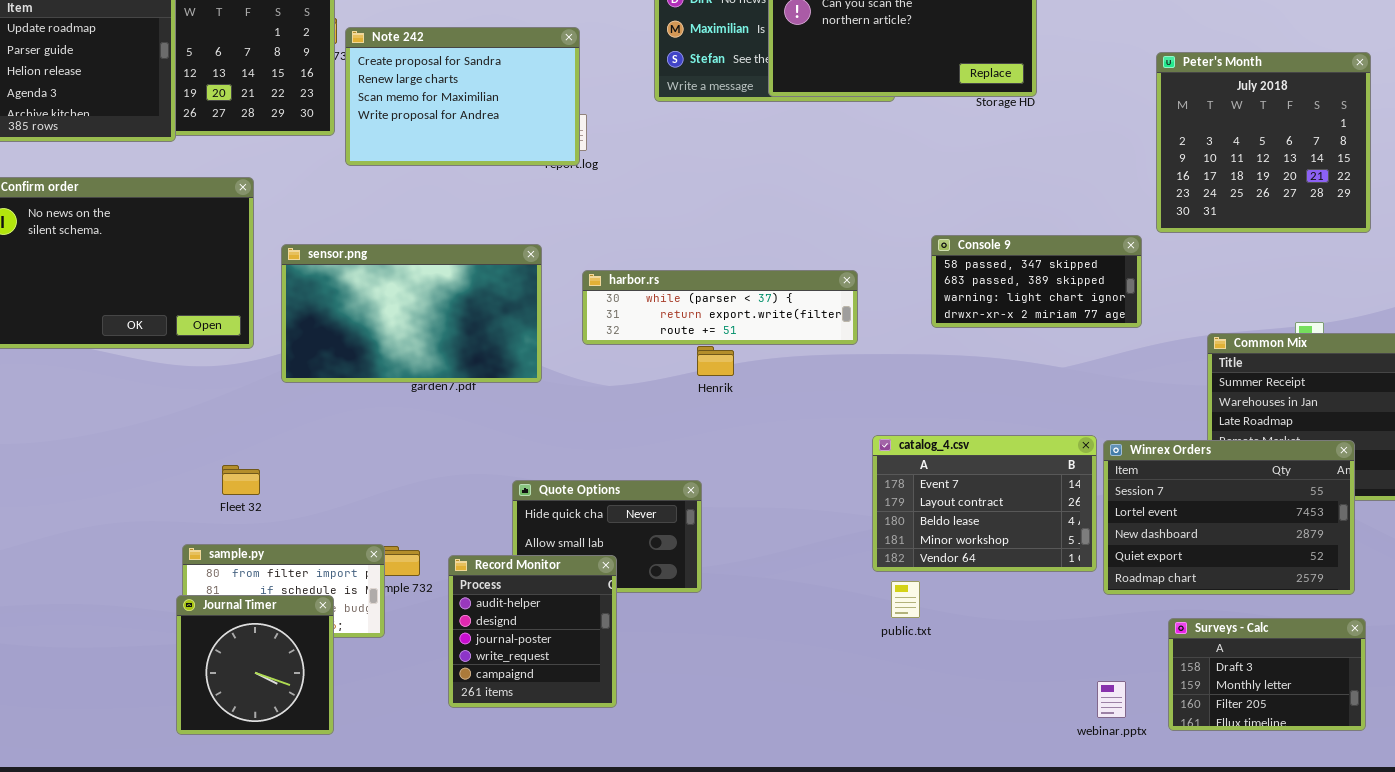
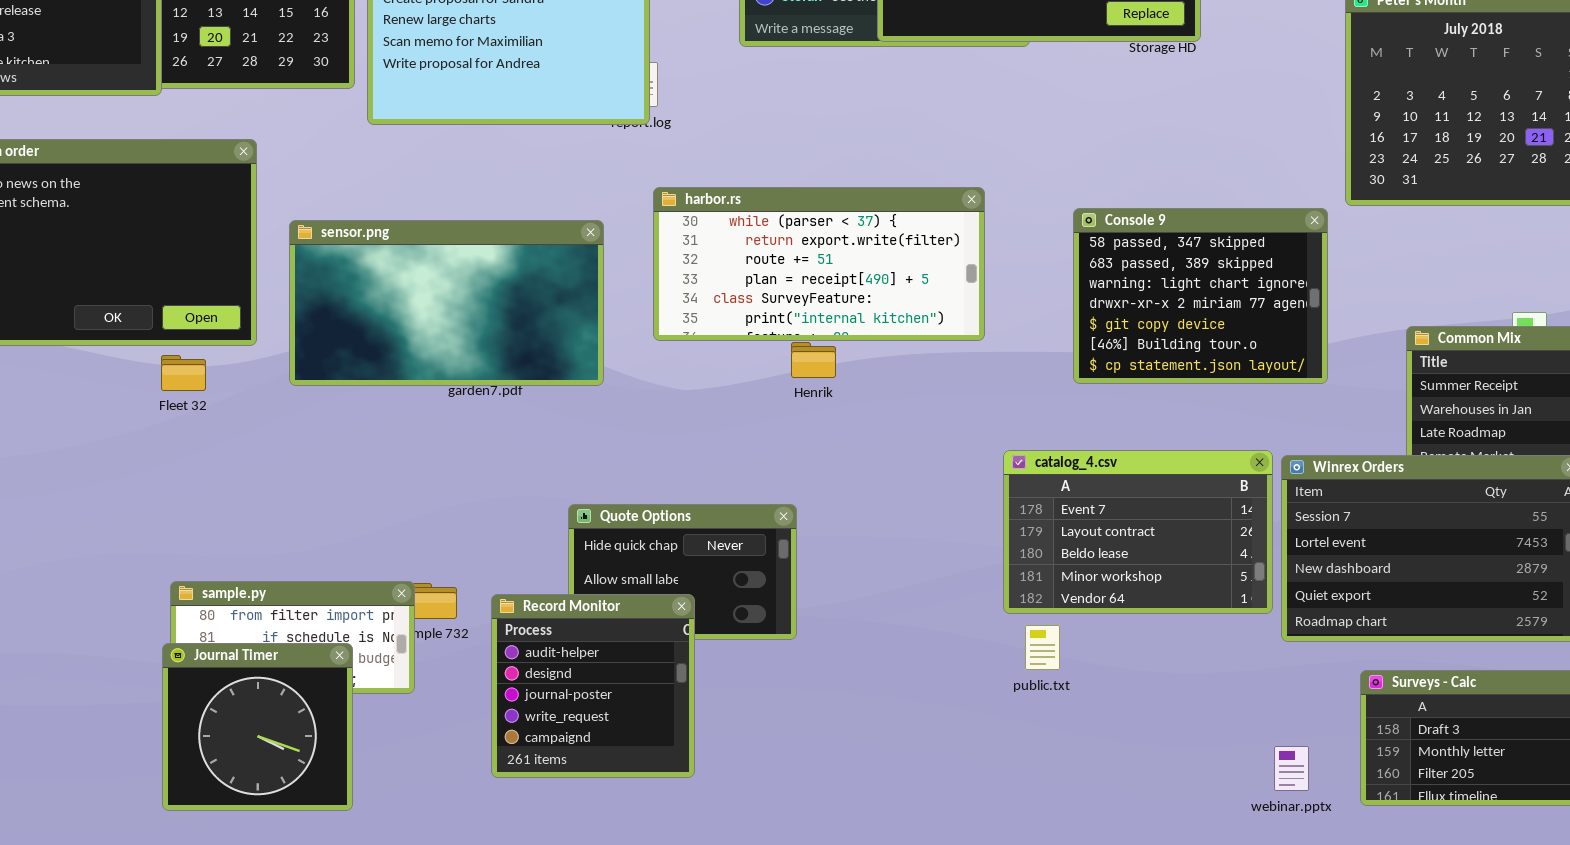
Console 9: [931,235,1142,328] -> [1073,208,1328,384], resized
harbor.rs: [582,270,858,345] -> [653,187,985,341], resized
Fleet 32: [222,465,260,495] -> [161,355,206,391], moved

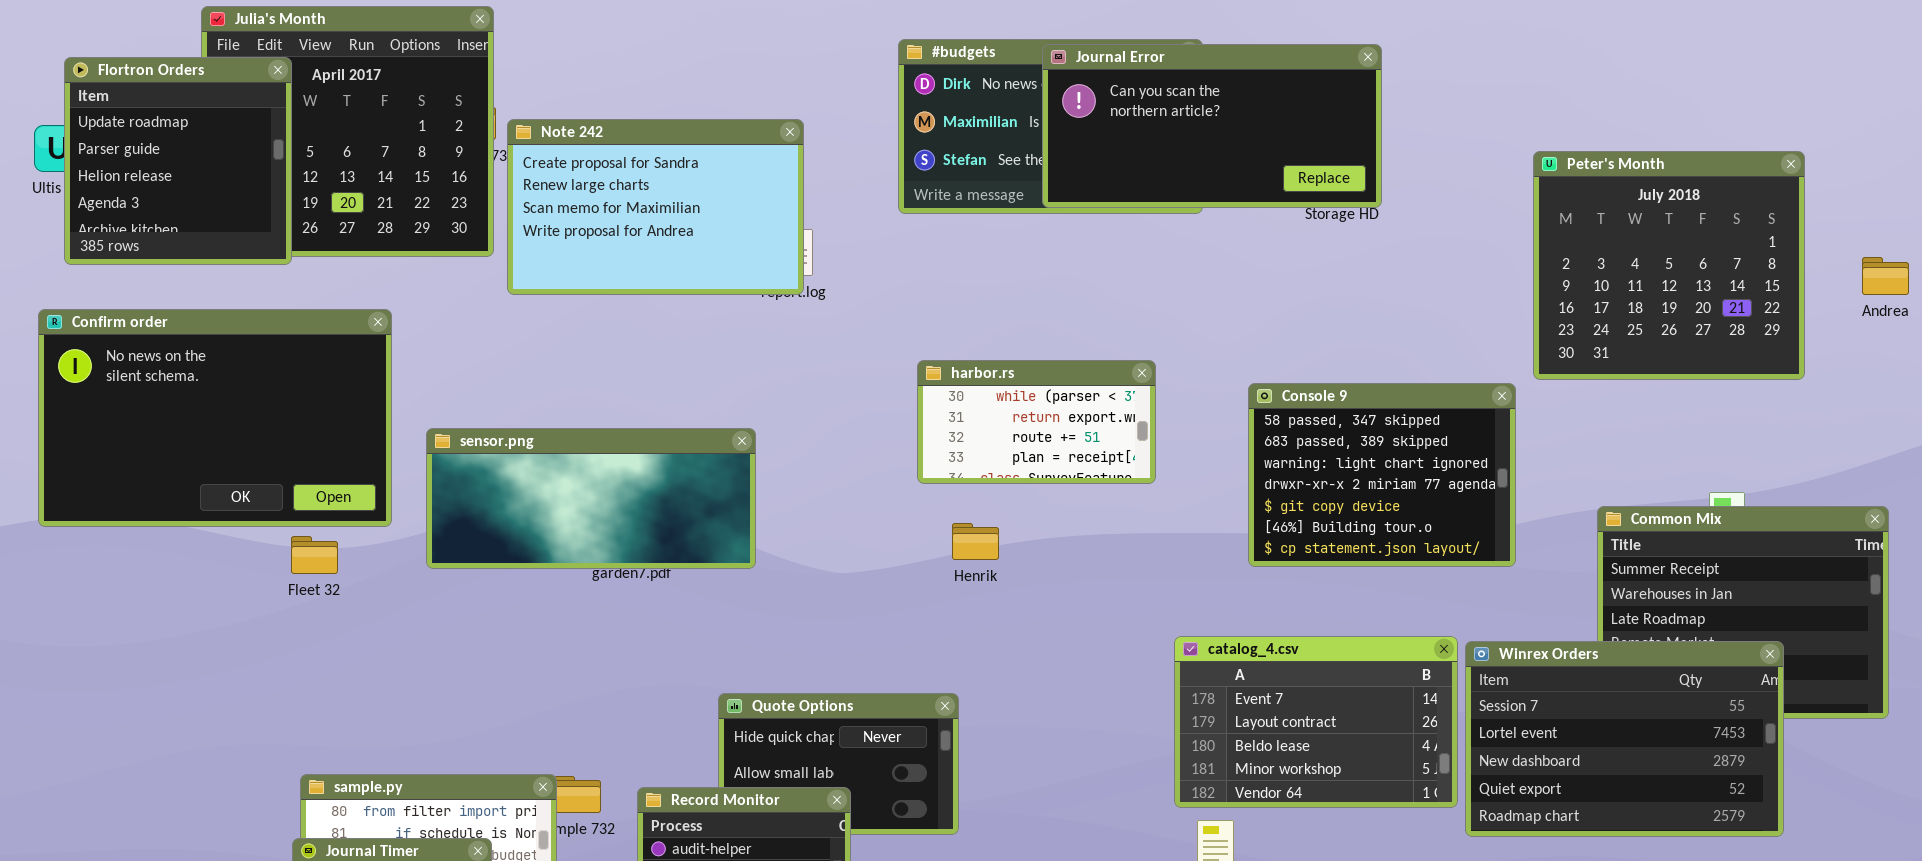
harbor.rs: [653,187,985,341] -> [917,360,1156,484], resized
sensor.png: [289,220,604,386] -> [426,428,756,569], resized

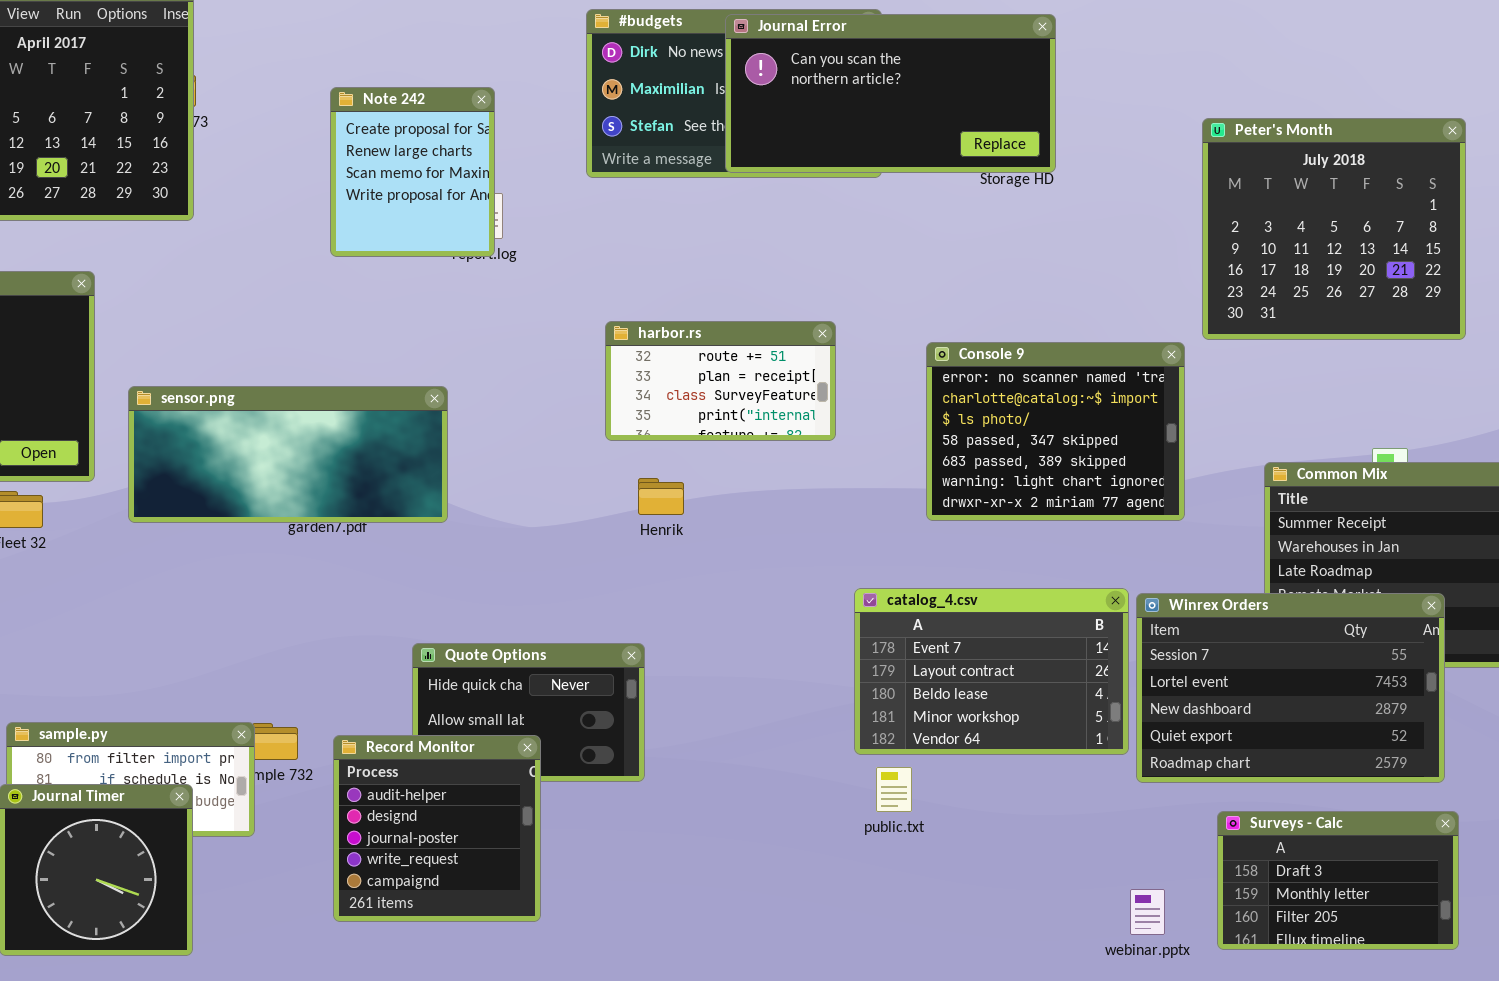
Note 242: [507,119,804,295] -> [330,87,495,257], resized
harbor.rs: [917,360,1156,484] -> [605,321,836,441], scrolled down 2 rows
Console 9: [1248,383,1516,567] -> [926,342,1185,521], scrolled up 3 rows

